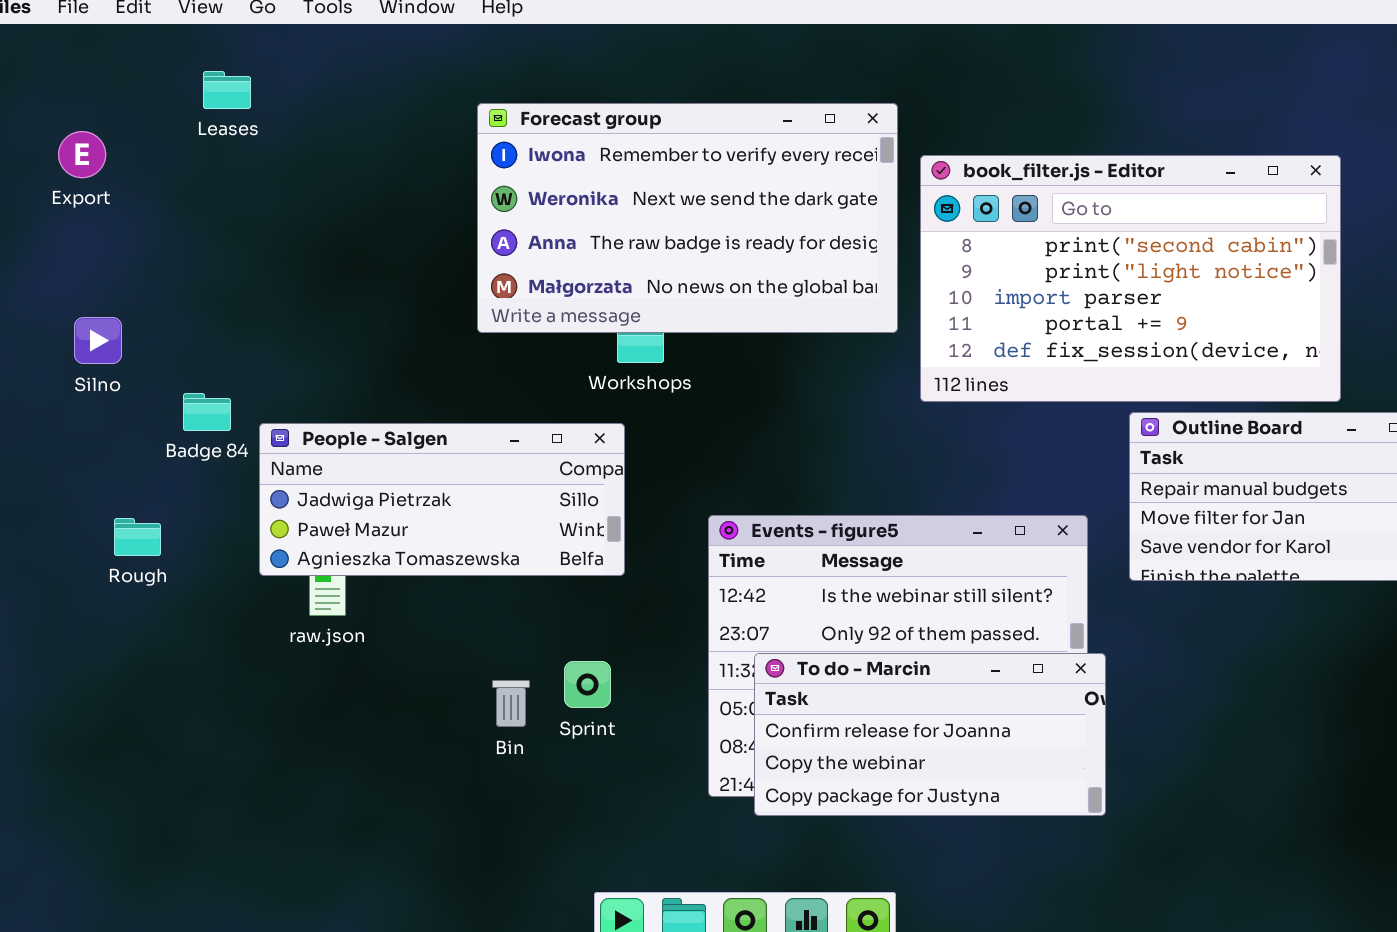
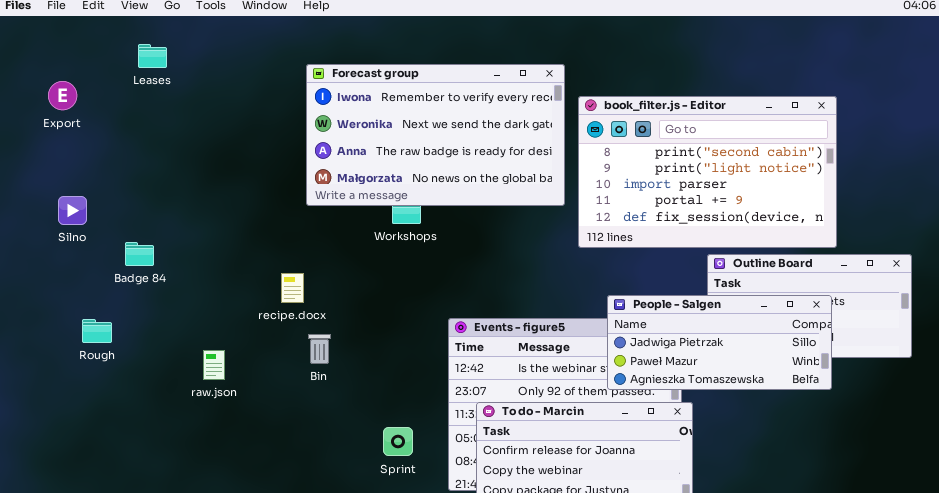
People - Salgen: [259,423,625,576] -> [607,295,832,390], moved
Sprint: [564,661,611,708] -> [383,427,413,456], moved
Bin: [492,680,530,727] -> [308,334,331,364], moved

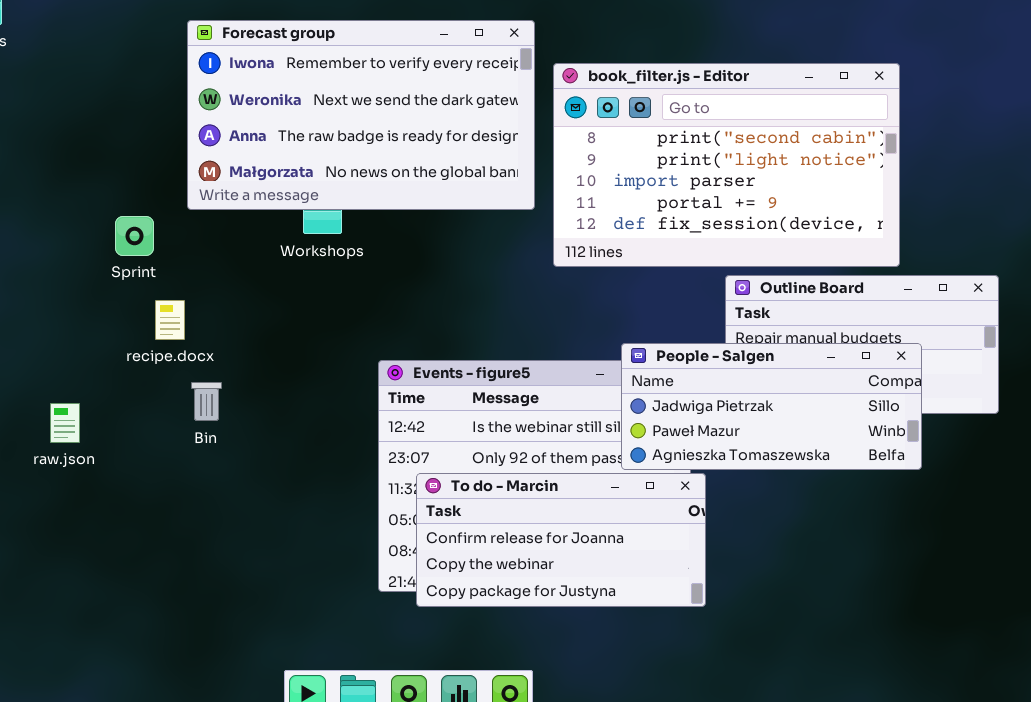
People - Salgen: [607,295,832,390] -> [621,343,922,470], moved
Sprint: [383,427,413,456] -> [115,216,154,256], moved

